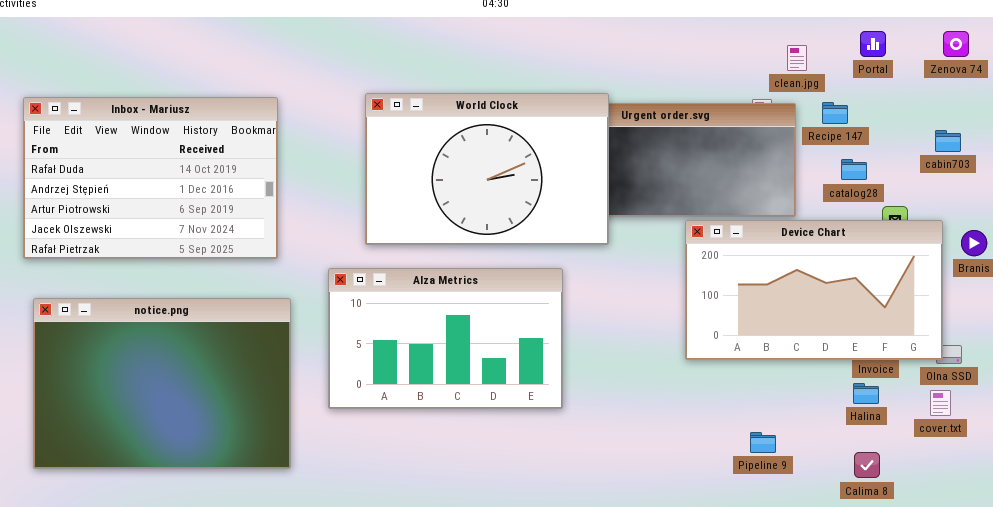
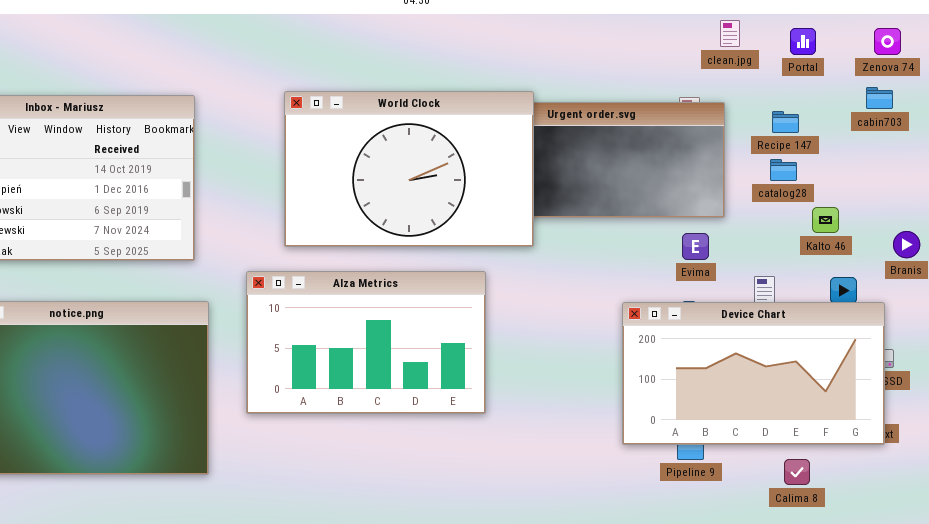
clean.jpg: [787,45,807,71] -> [720,20,740,47], moved
Recipe 147: [822,102,848,124] -> [772,111,799,133], moved
cabin703: [935,130,961,152] -> [866,87,893,109], moved
Device Chart: [685,220,943,360] -> [622,302,885,445], moved

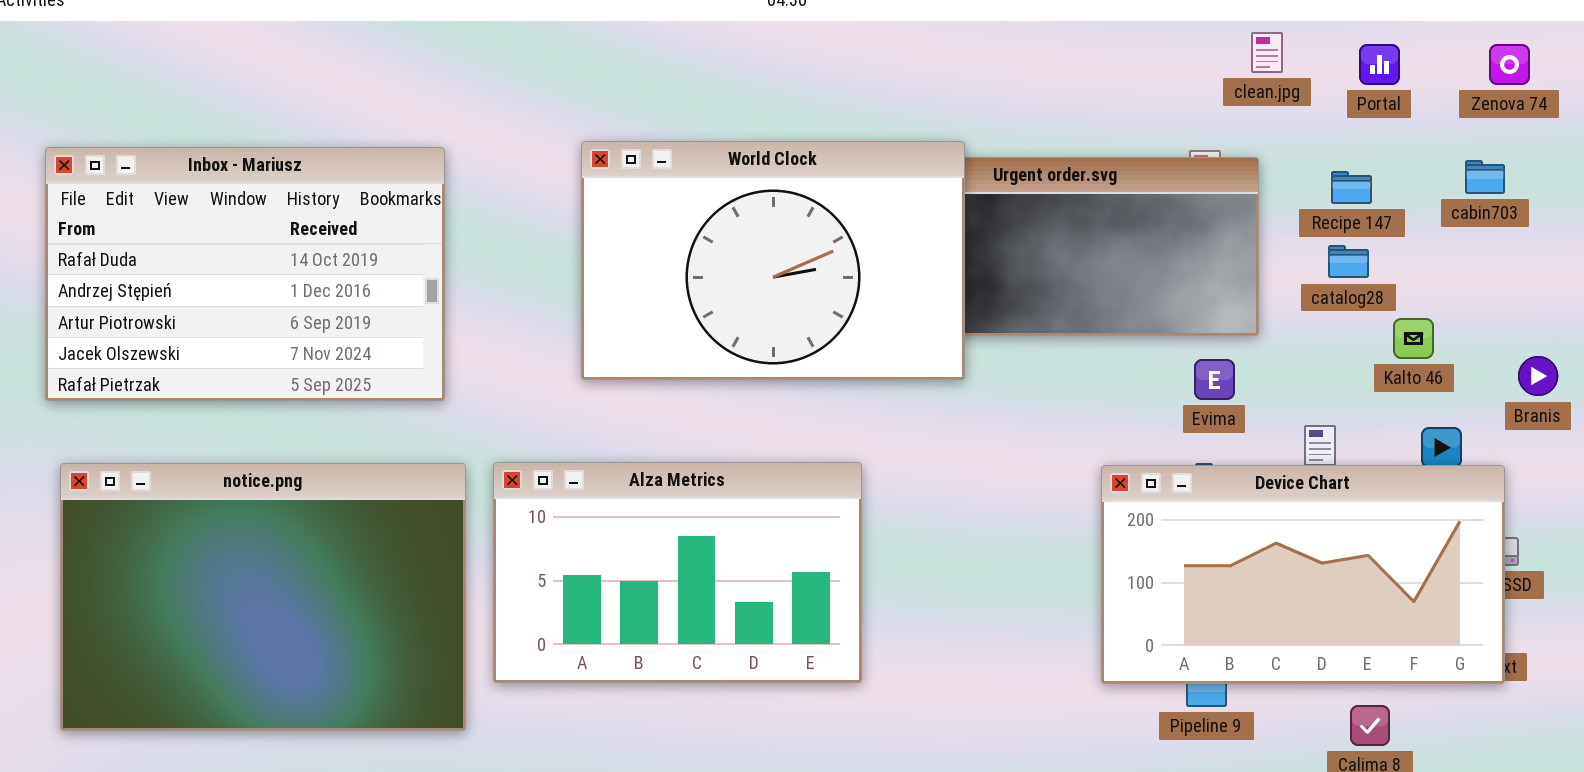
cabin703: [866,87,893,109] -> [1465,160,1505,194], moved
Alza Metrics: [246,271,486,414] -> [493,462,862,683], moved

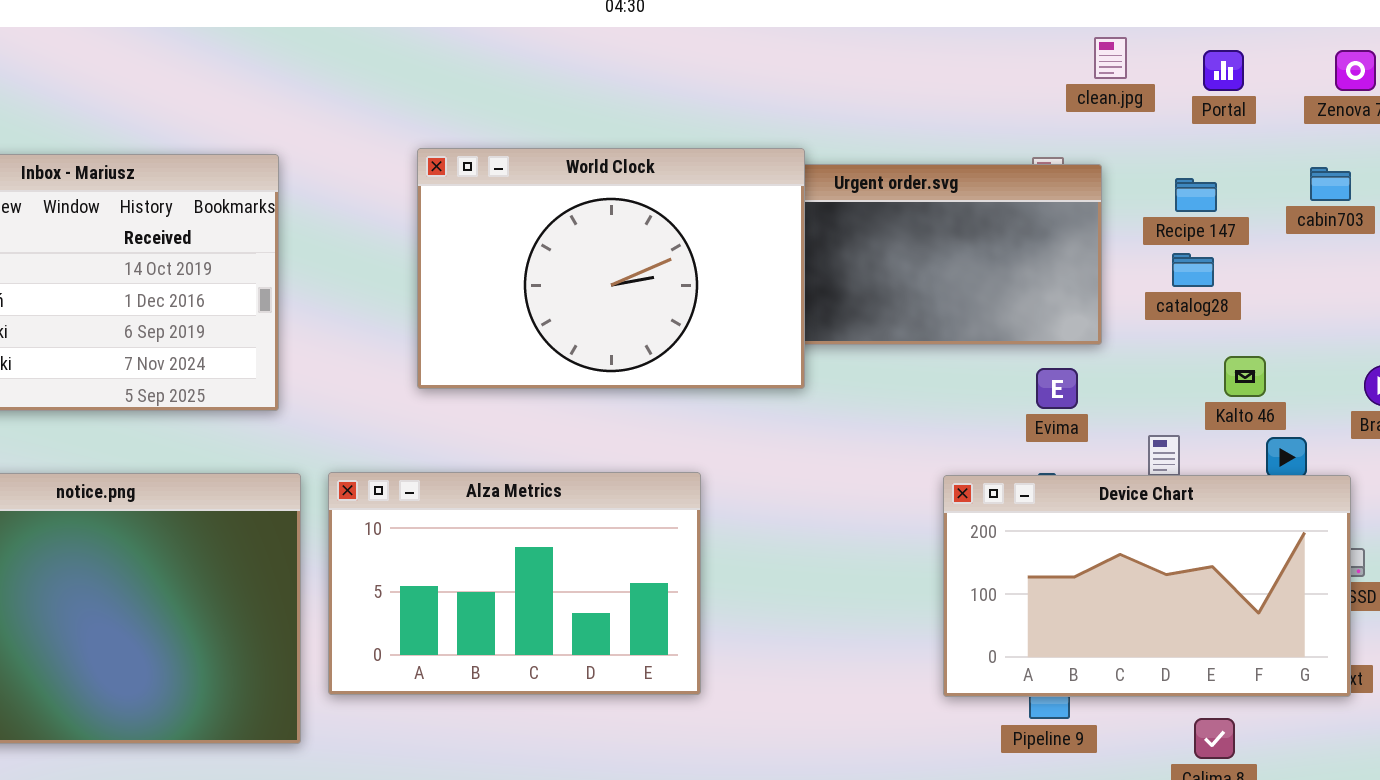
Kalto 46: [1393,318,1434,359] -> [1224,356,1266,397], moved

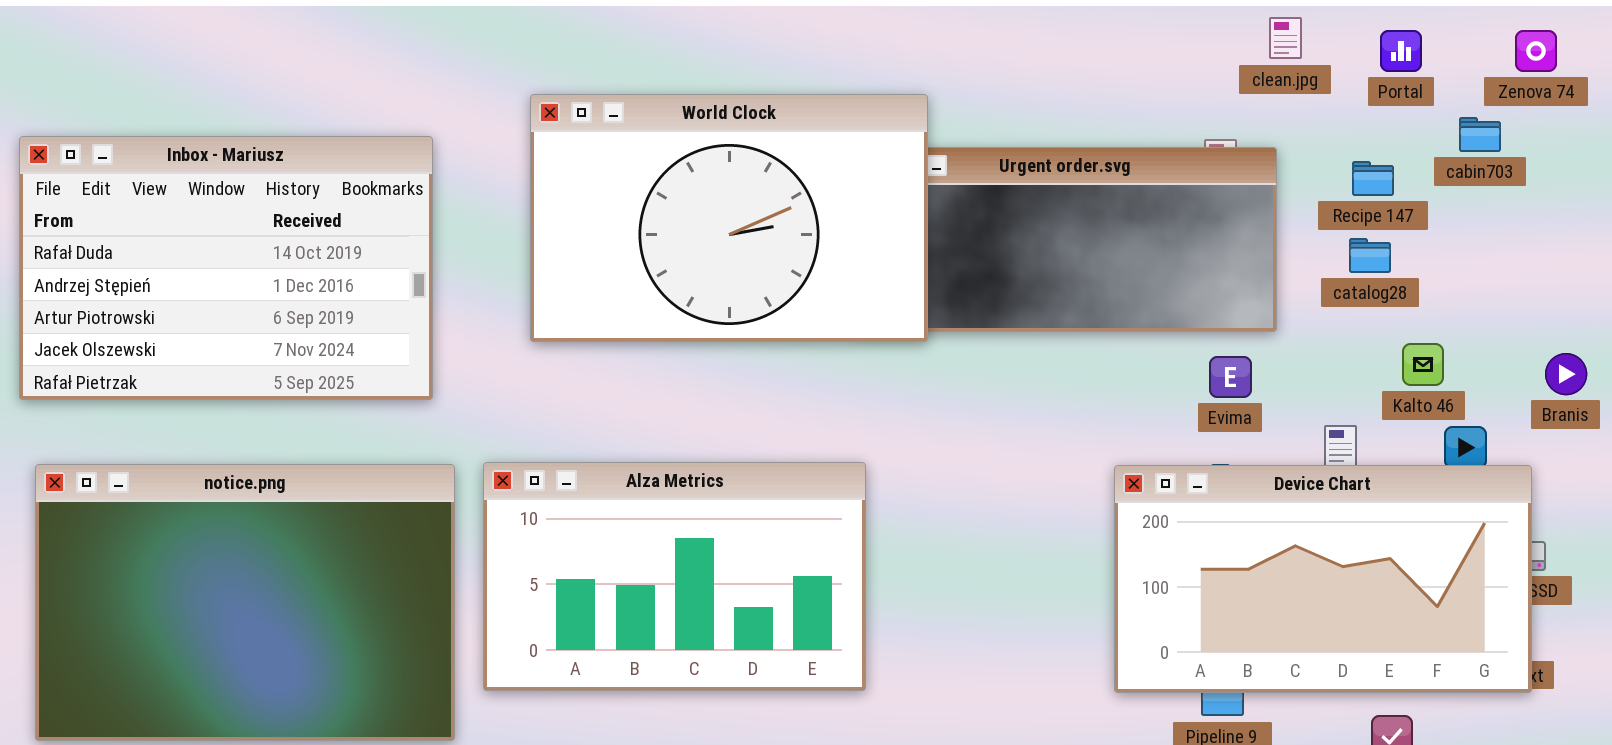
World Clock: [417,148,805,389] -> [530,94,928,342], moved
cabin703: [1310,167,1351,201] -> [1459,117,1501,152], moved

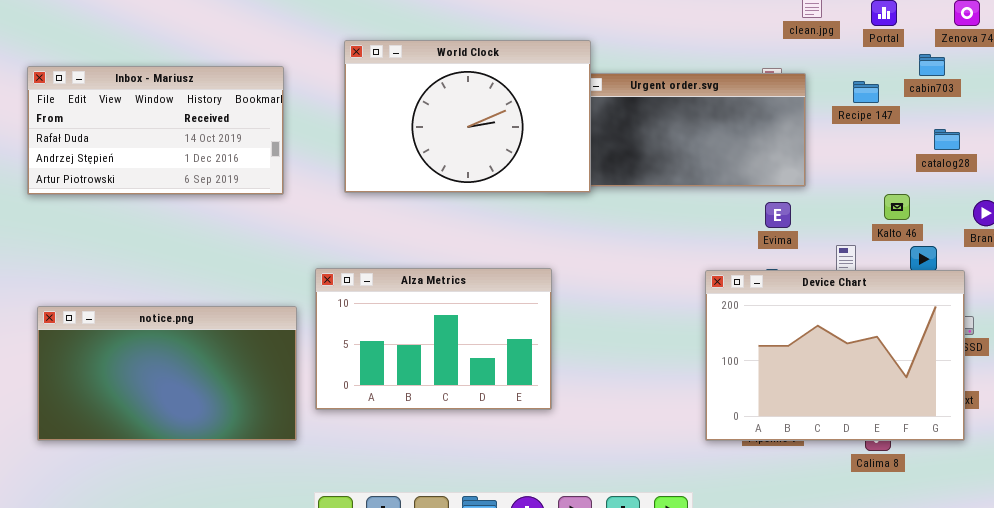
Inbox - Mariusz: [19,136,433,400] -> [27,66,284,195], resized
catalog28: [1349,238,1391,273] -> [934,129,960,150], moved
notice.png: [35,464,455,741] -> [37,306,297,441], resized
Device Chart: [1114,465,1532,693] -> [705,270,965,441], resized

